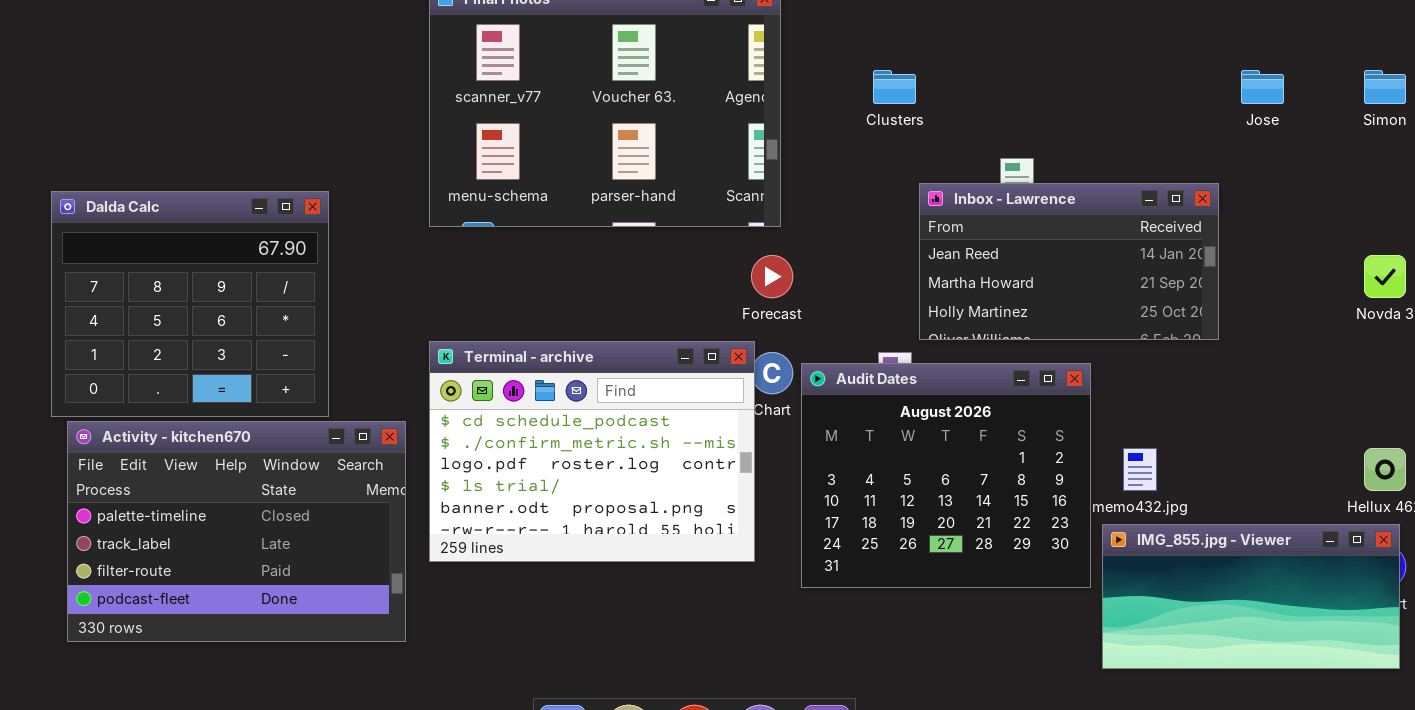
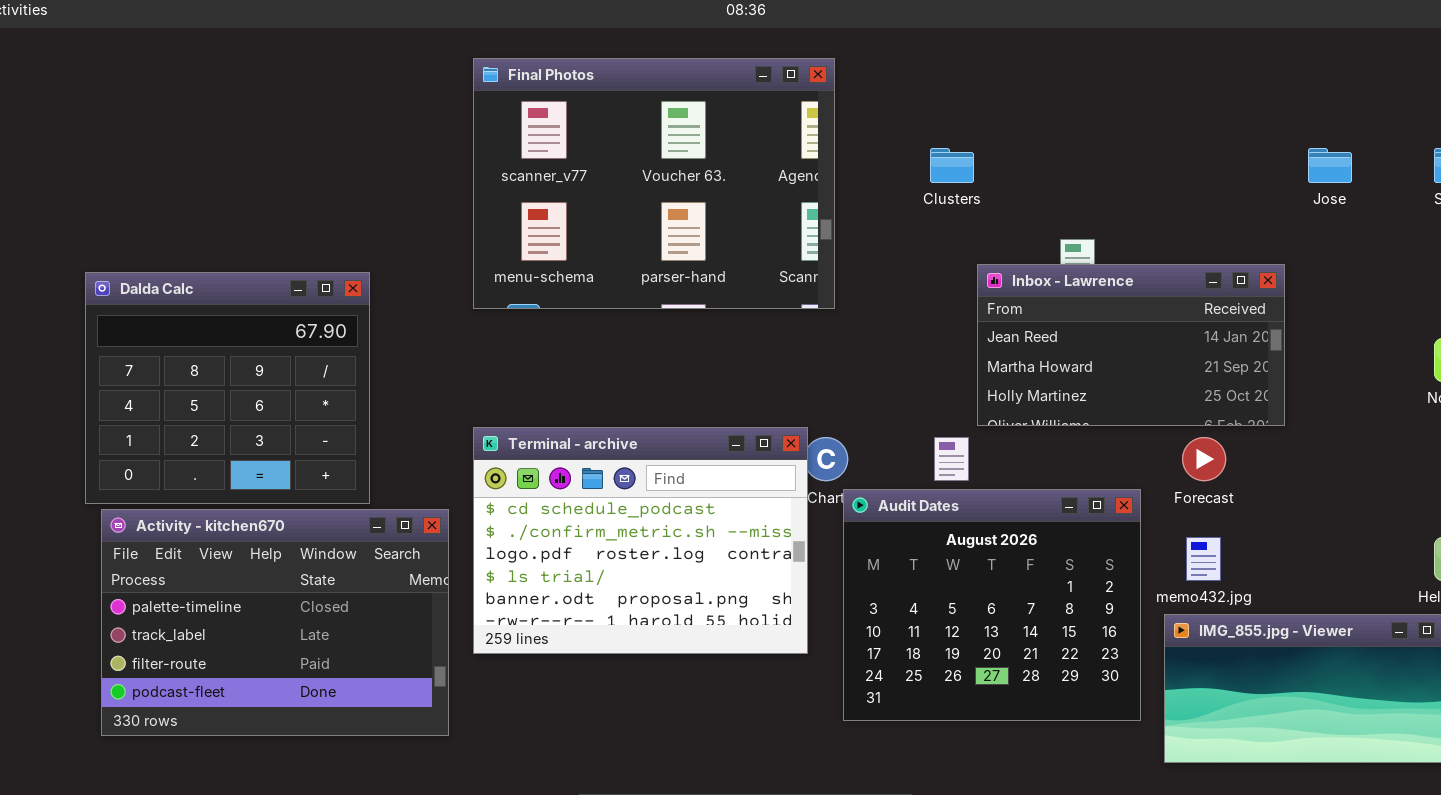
Forecast: [751,255,793,298] -> [1182,437,1226,481], moved
Audit Dates: [801,363,1091,588] -> [843,489,1141,721], moved

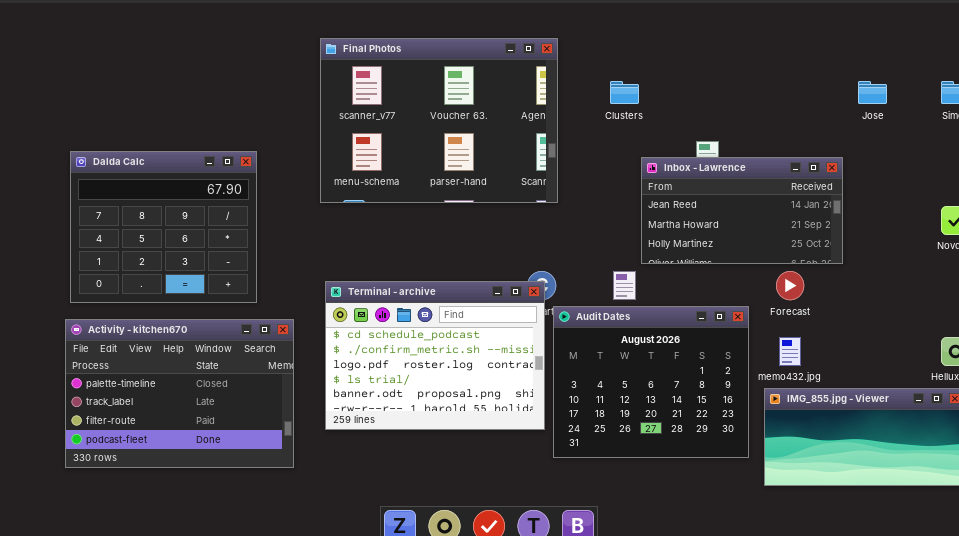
Final Photos: [473,58,835,309] -> [320,38,558,203], moved
Dalda Calc: [85,272,370,504] -> [70,151,257,303], moved
Terminal - archive: [473,427,808,654] -> [325,281,545,430], moved

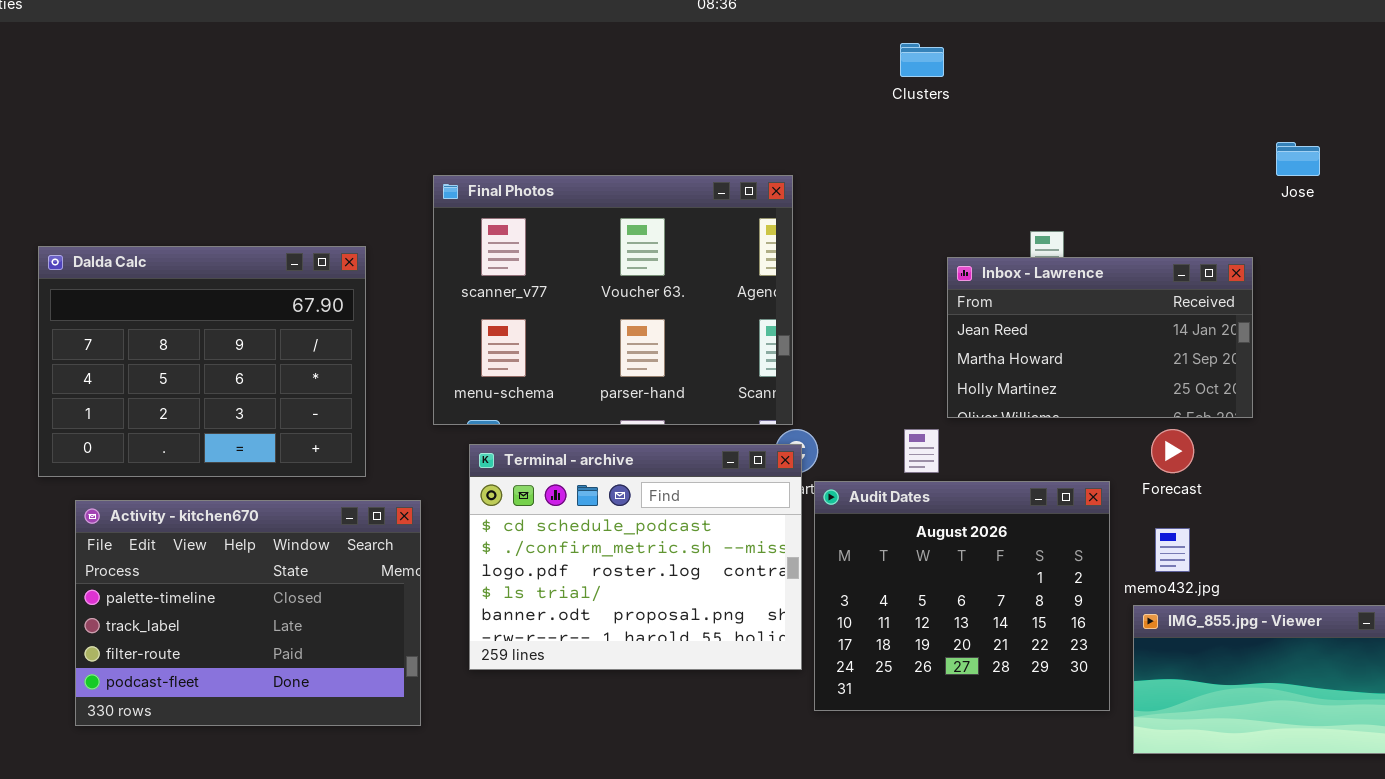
Final Photos: [320,38,558,203] -> [433,175,793,425], moved
Clusters: [610,81,639,104] -> [900,43,944,77], moved
Dalda Calc: [70,151,257,303] -> [38,246,366,477], resized

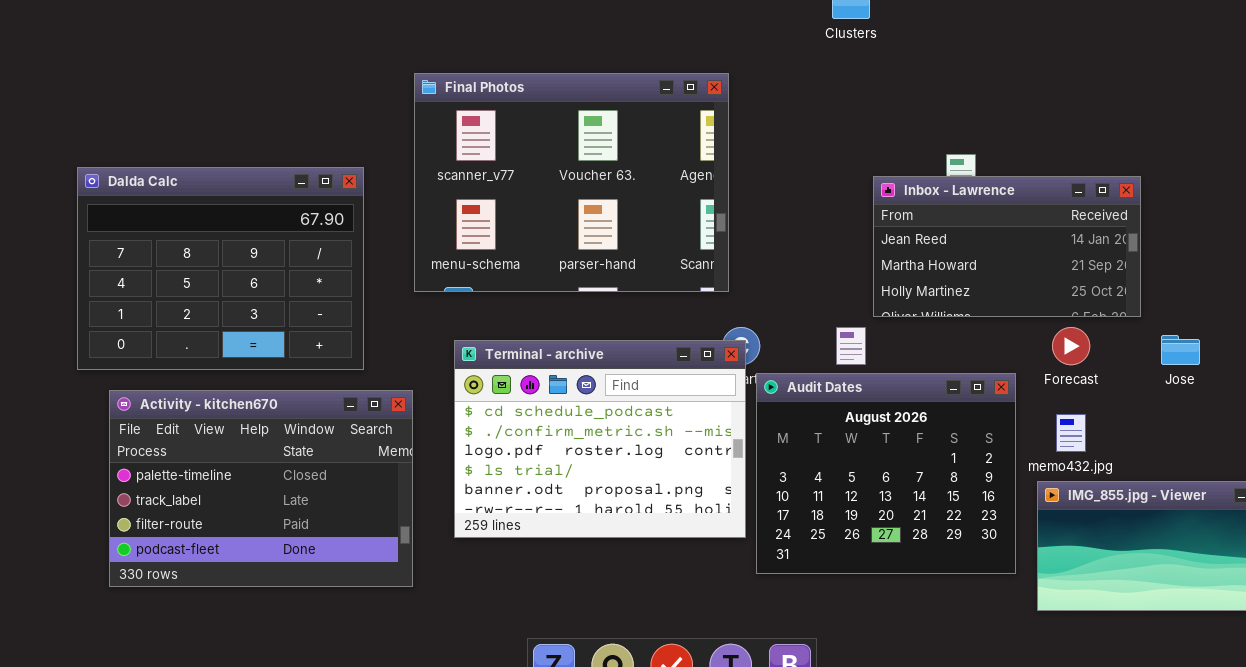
Jose: [1276,142,1320,176] -> [1161,335,1200,365], moved
Final Photos: [433,175,793,425] -> [414,73,729,292], moved

